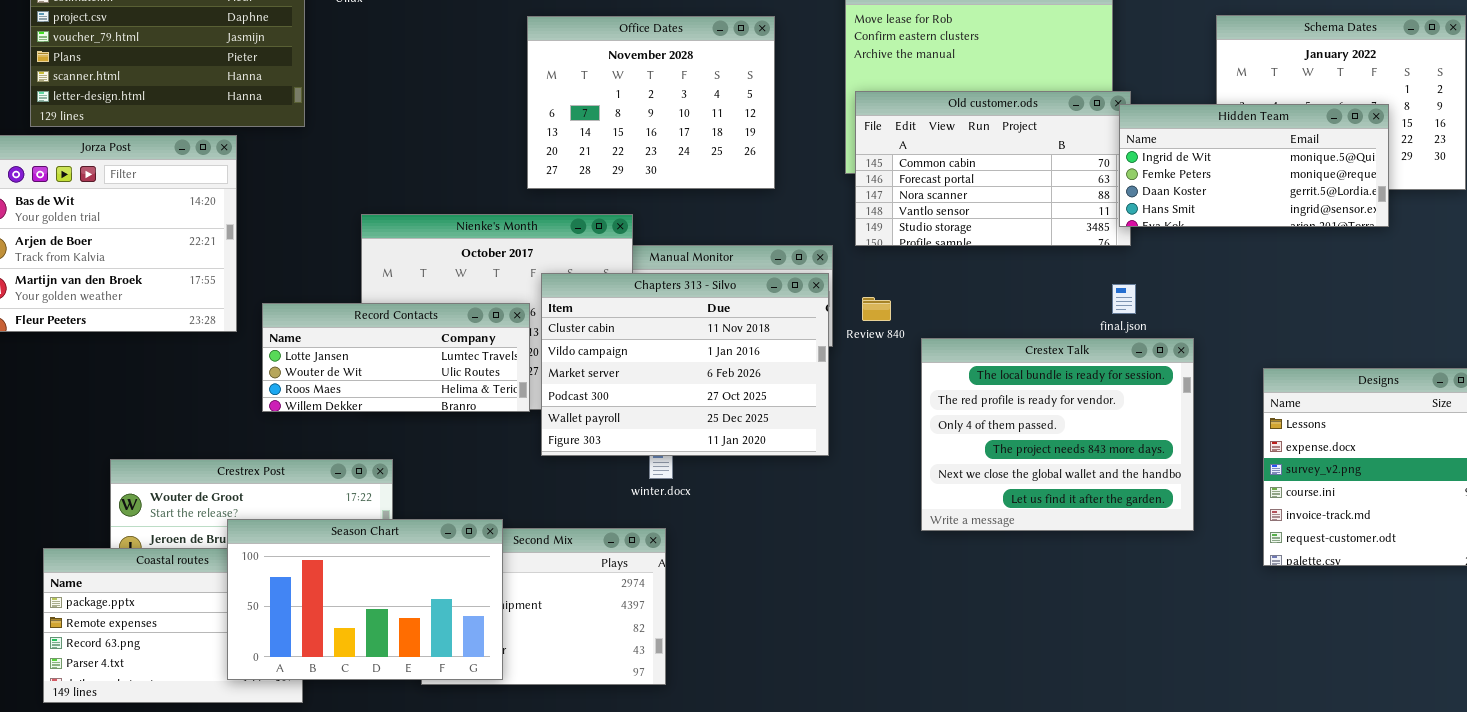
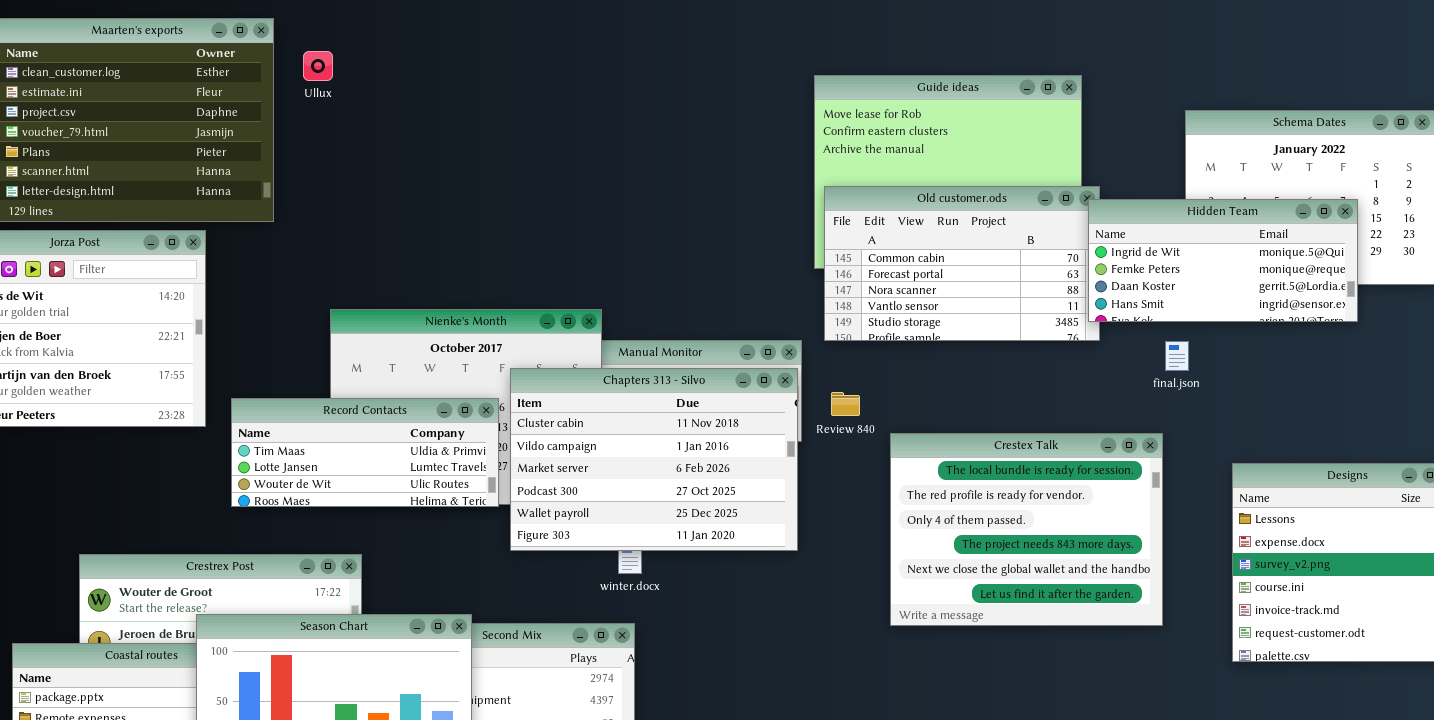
Office Dates: [527,16,775,189] -> none, closed
final.json: [1112,284,1136,314] -> [1165,341,1189,371], moved
Record Contacts: [262,303,530,412] -> [231,398,499,507], scrolled up 1 row

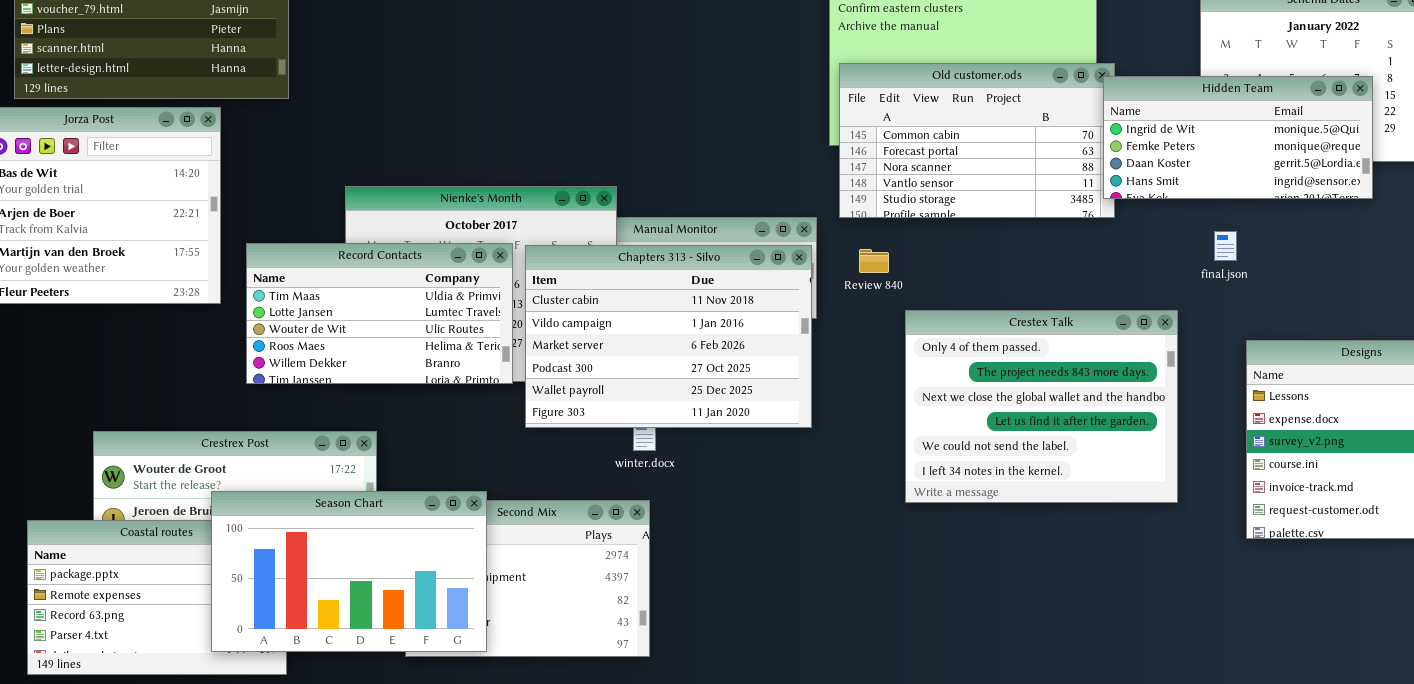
final.json: [1165,341,1189,371] -> [1214,231,1237,261], moved
Review 840: [831,392,860,416] -> [859,249,889,273], moved
Record Contacts: [231,398,499,507] -> [246,243,513,384], resized
Crestex Talk: [890,433,1163,626] -> [905,310,1178,503], scrolled down 2 rows

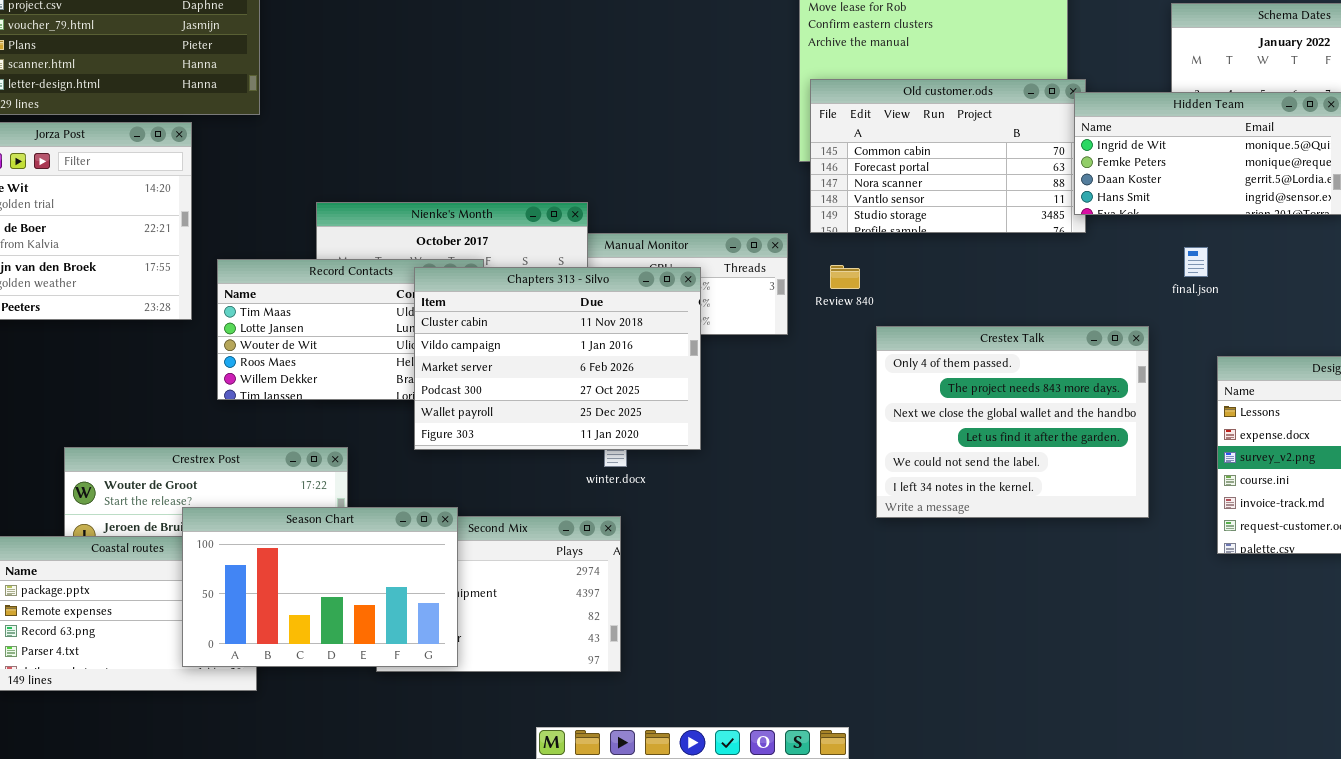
Chapters 313 - Silvo: [525,245,812,428] -> [414,267,701,450], moved

